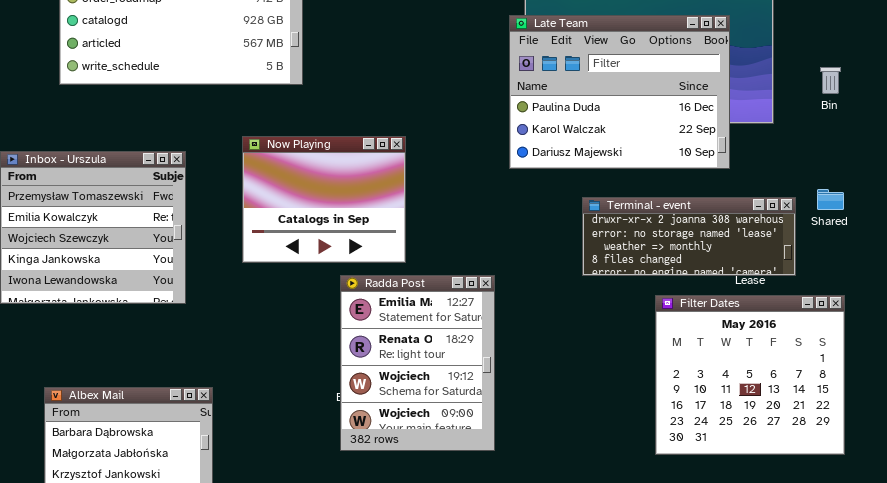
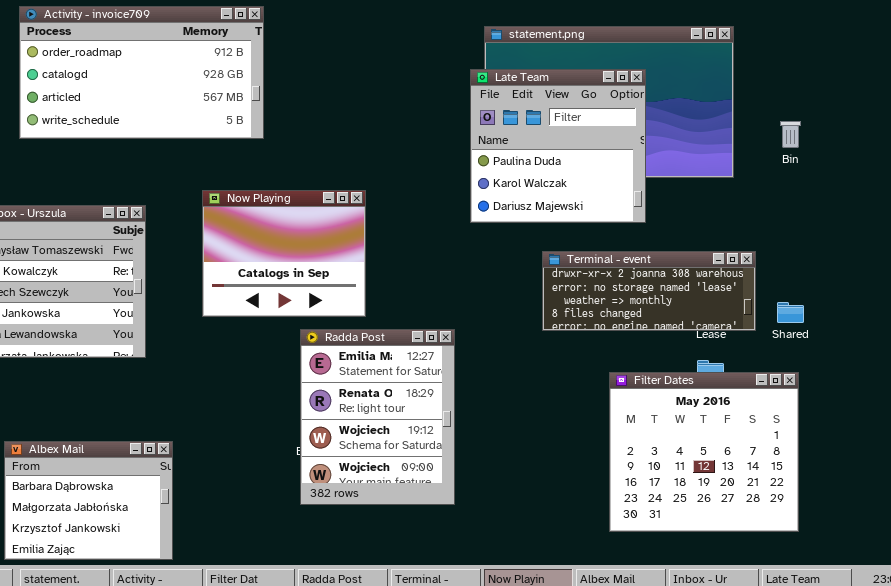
Late Team: [509,15,730,169] -> [470,69,646,223], resized
Shared: [817,189,844,210] -> [777,302,804,323], moved
Filter Dates: [655,295,845,455] -> [609,372,799,532], moved

